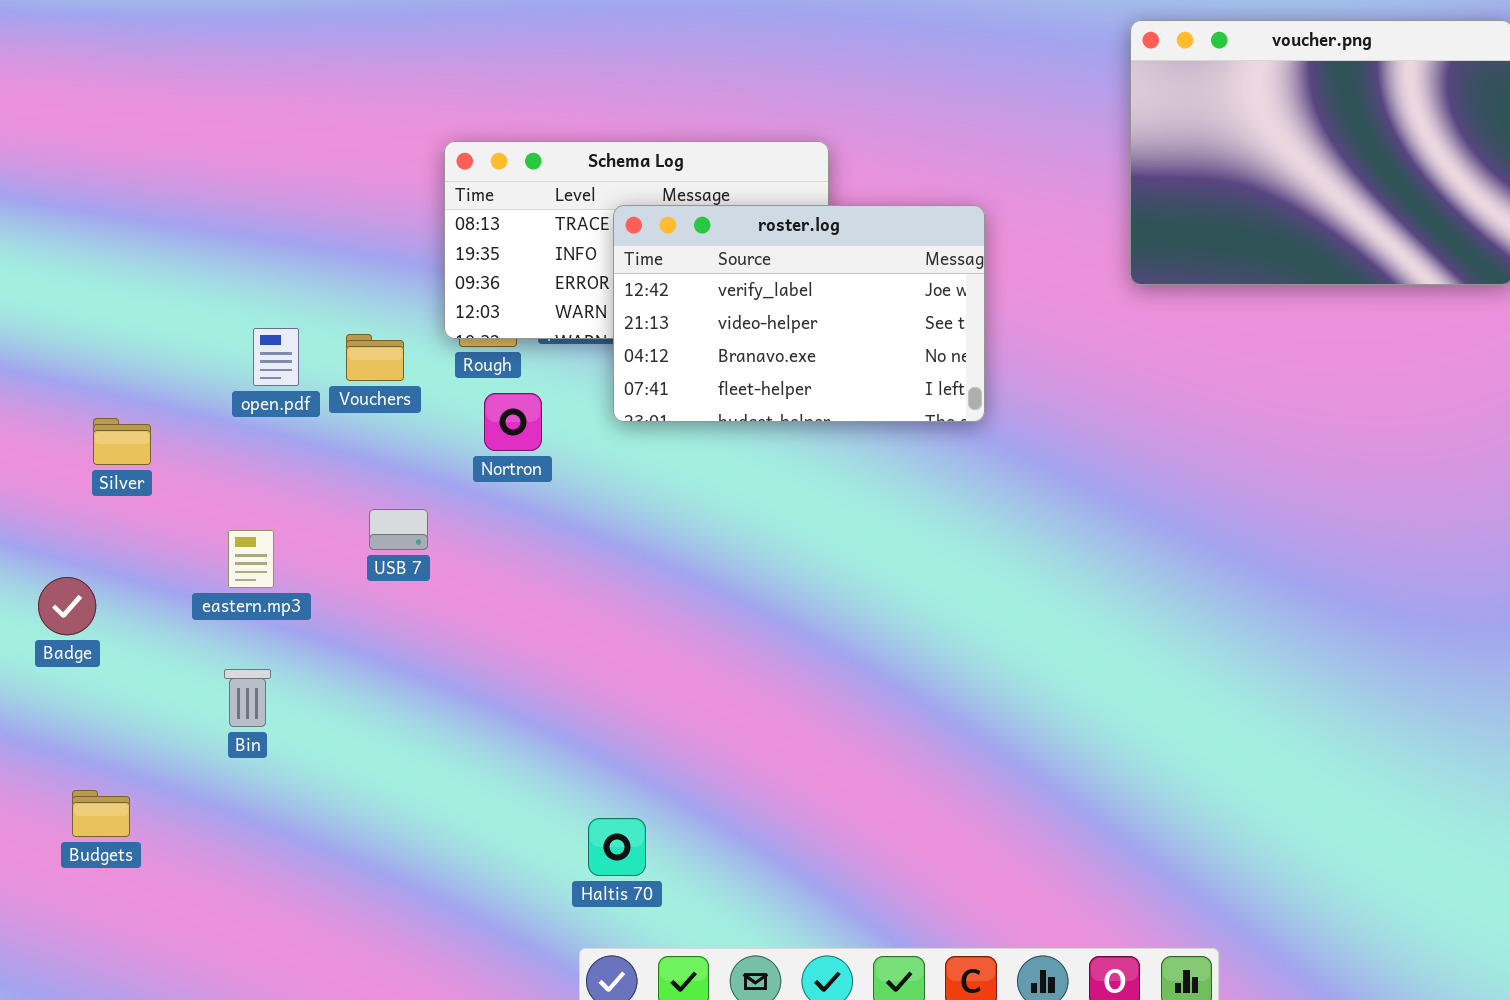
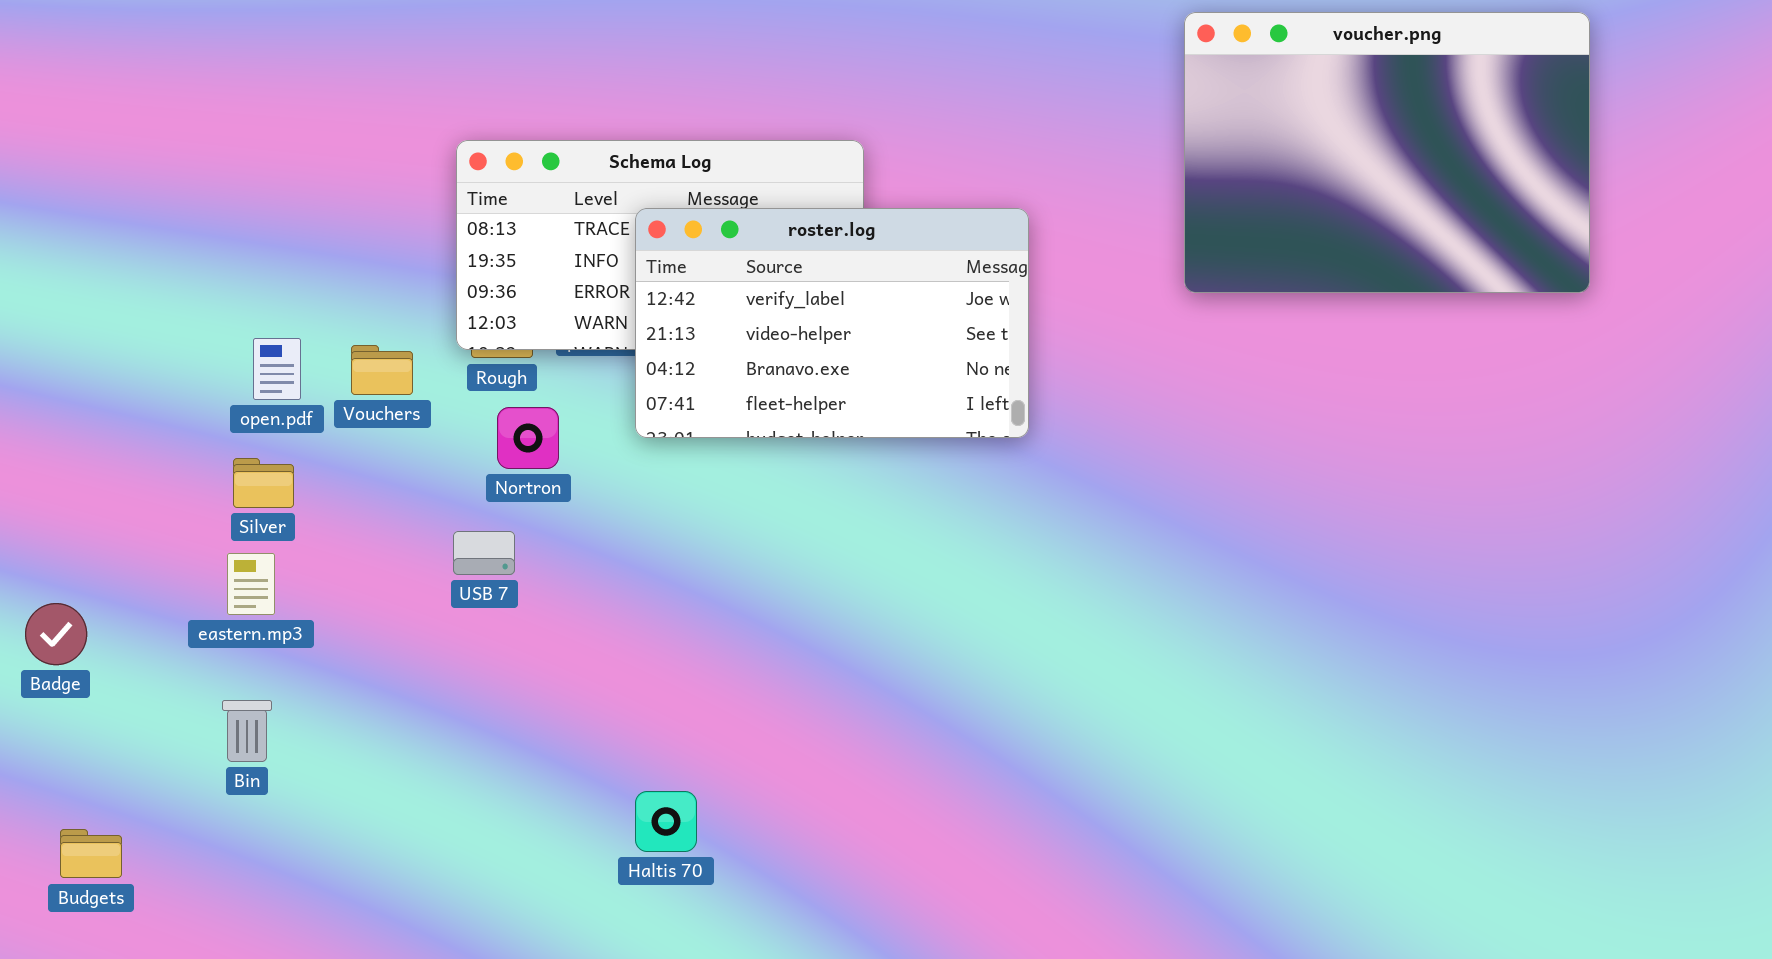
Silver: [93,418,151,465] -> [233,458,294,508], moved
USB 7: [369,509,428,550] -> [453,531,515,575], moved
Haltis 70: [588,818,646,876] -> [635,791,697,852], moved

